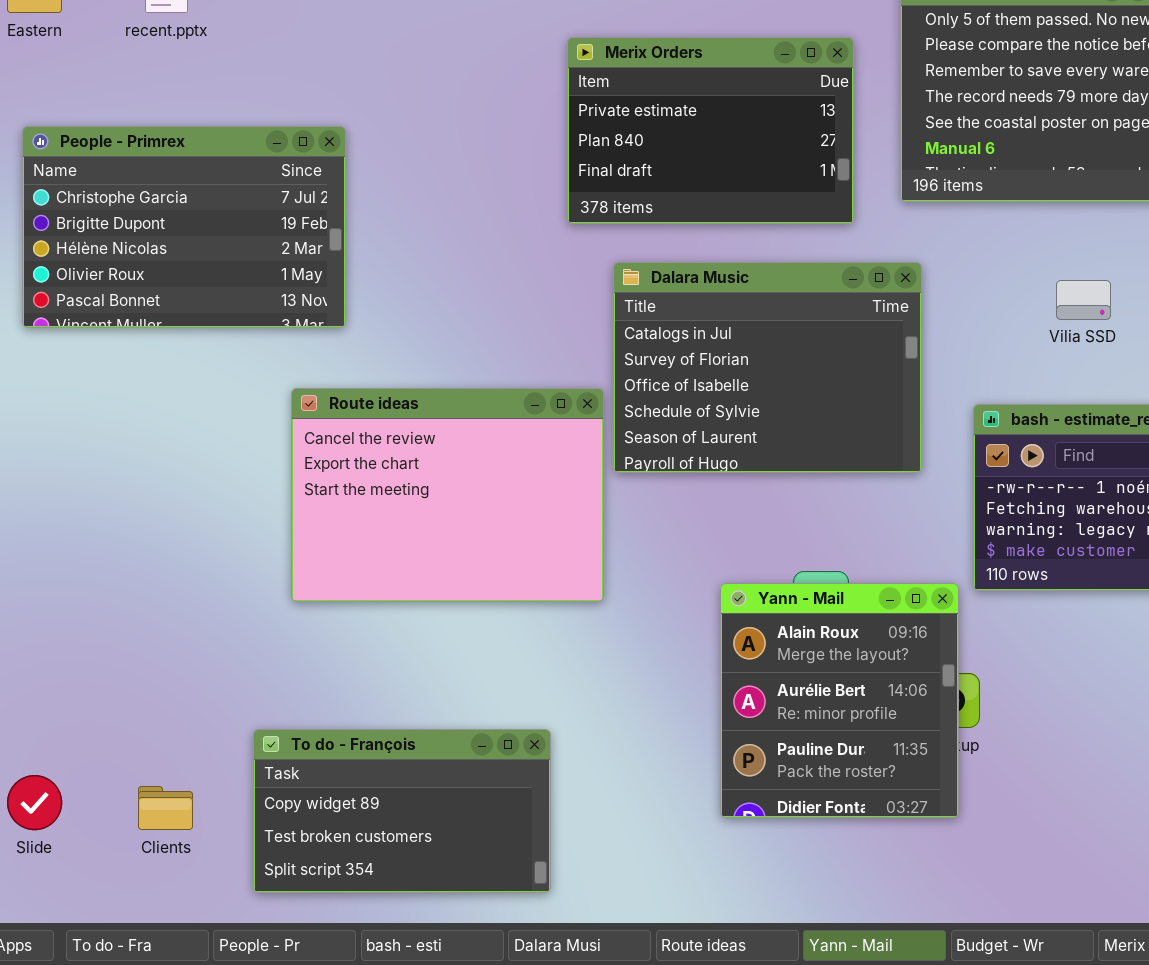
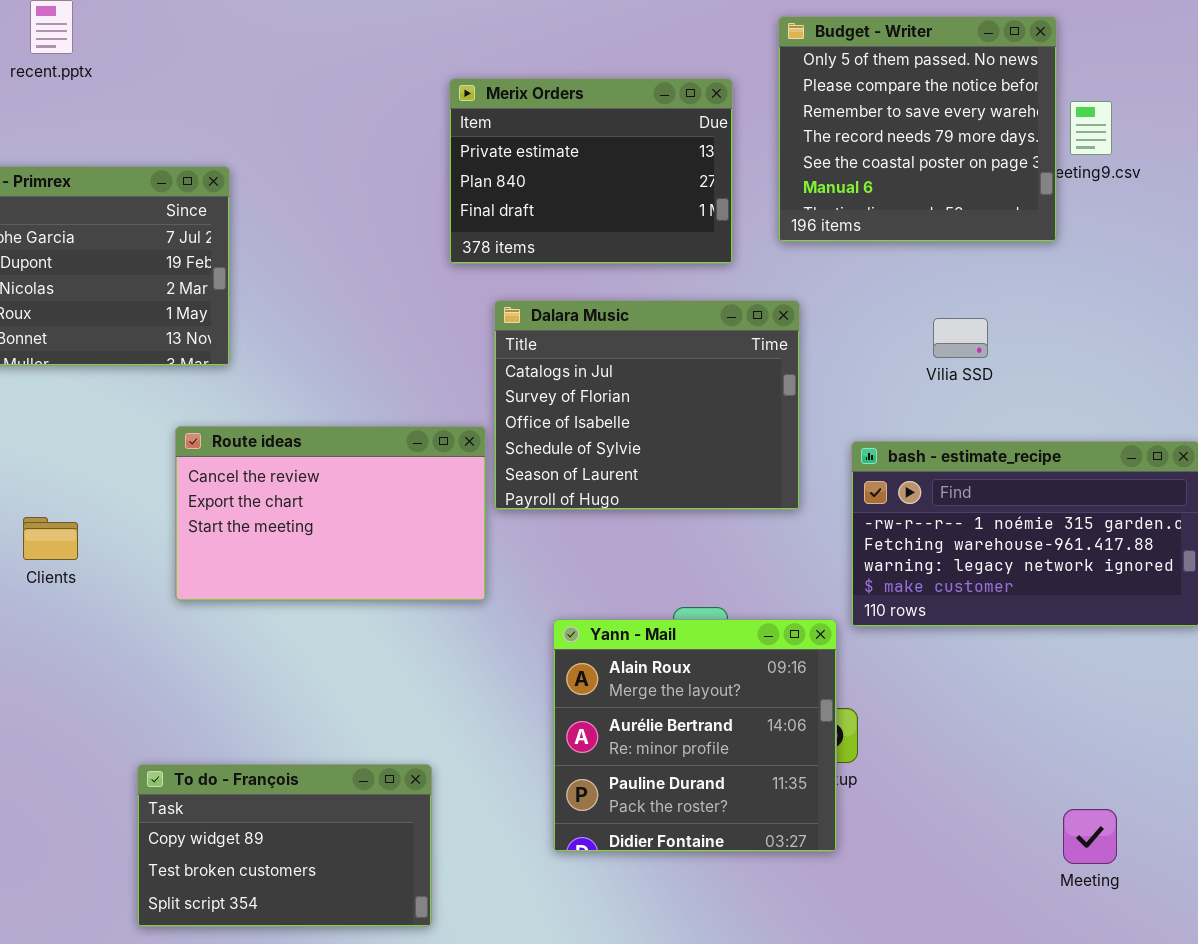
Route ideas: [291,388,604,602] -> [175,426,486,601], resized
Yann - Mail: [720,583,959,818] -> [553,619,837,852], resized
Clients: [138,786,193,830] -> [23,517,78,560], moved

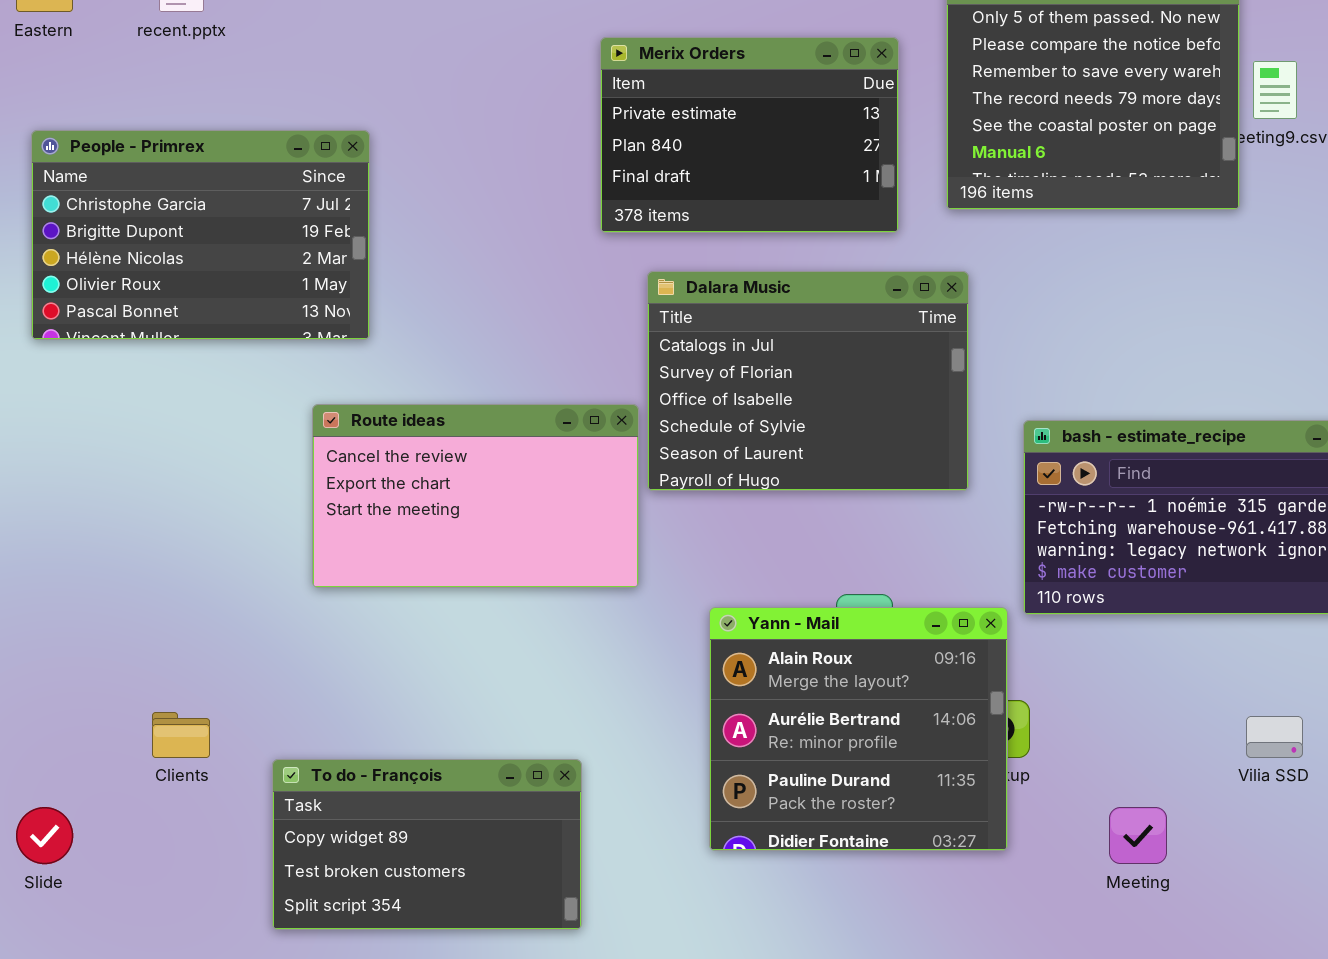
Vilia SSD: [933,318,988,358] -> [1246,716,1303,758], moved
Clients: [23,517,78,560] -> [152,712,210,758], moved
Meeting: [1063,809,1117,864] -> [1109,807,1167,864], moved

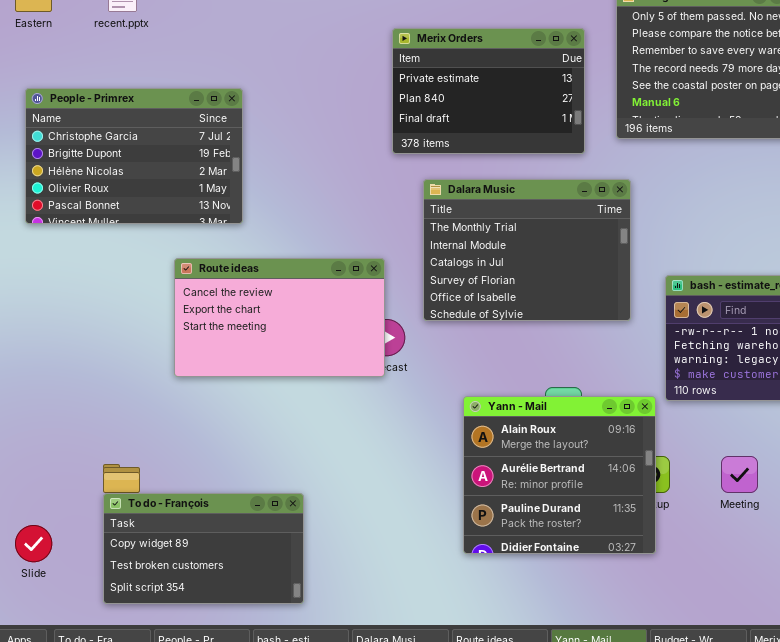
Dalara Music: [647,271,969,491] -> [423,179,631,321], scrolled up 2 rows
Route ideas: [312,404,639,588] -> [174,258,385,377], moved
To do - François: [272,759,582,930] -> [103,493,304,604], moved
Meeting: [1109,807,1167,864] -> [721,456,758,493], moved

